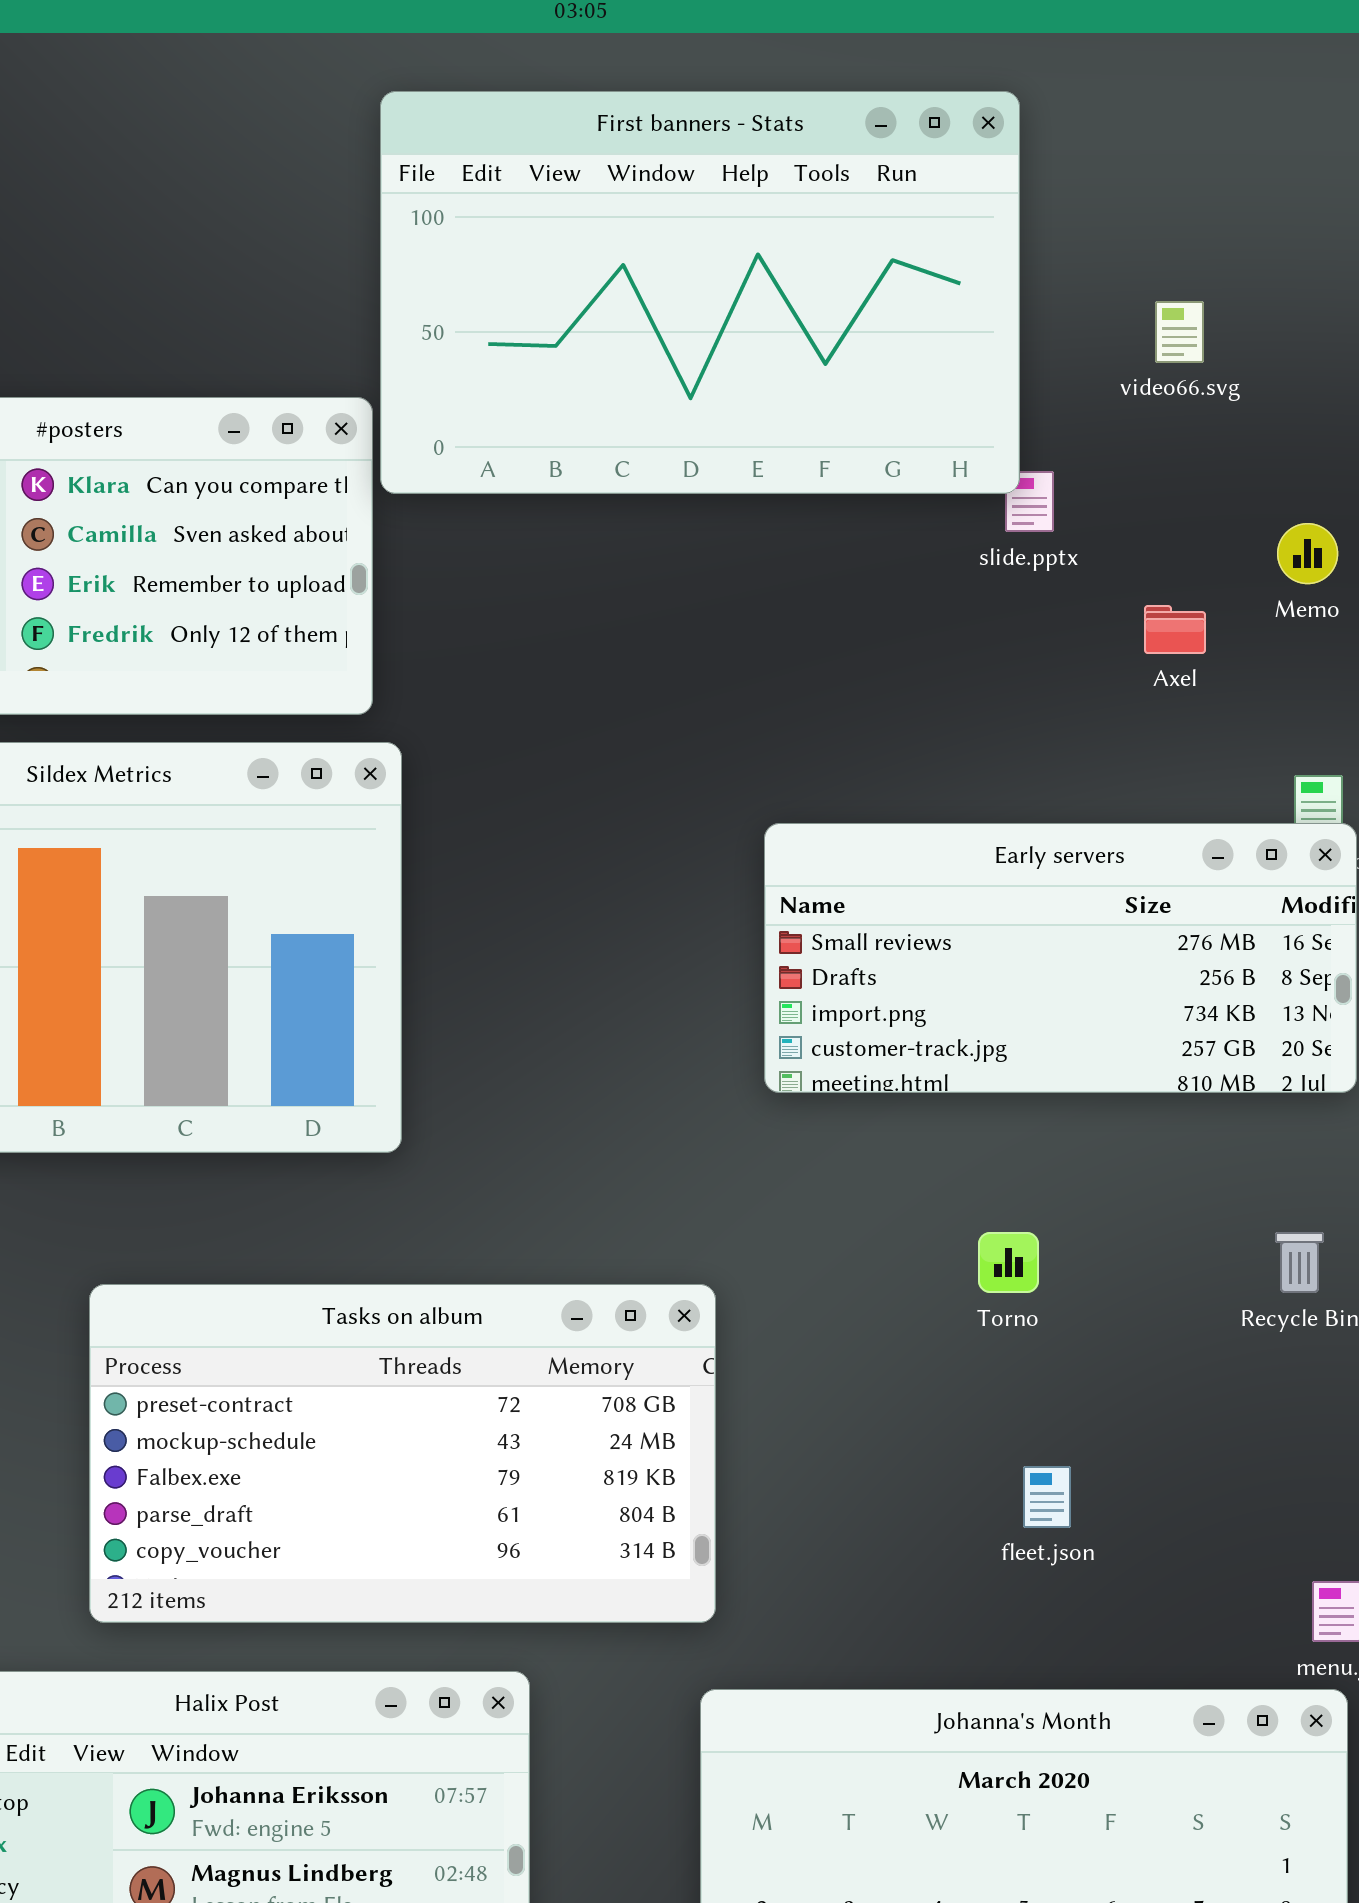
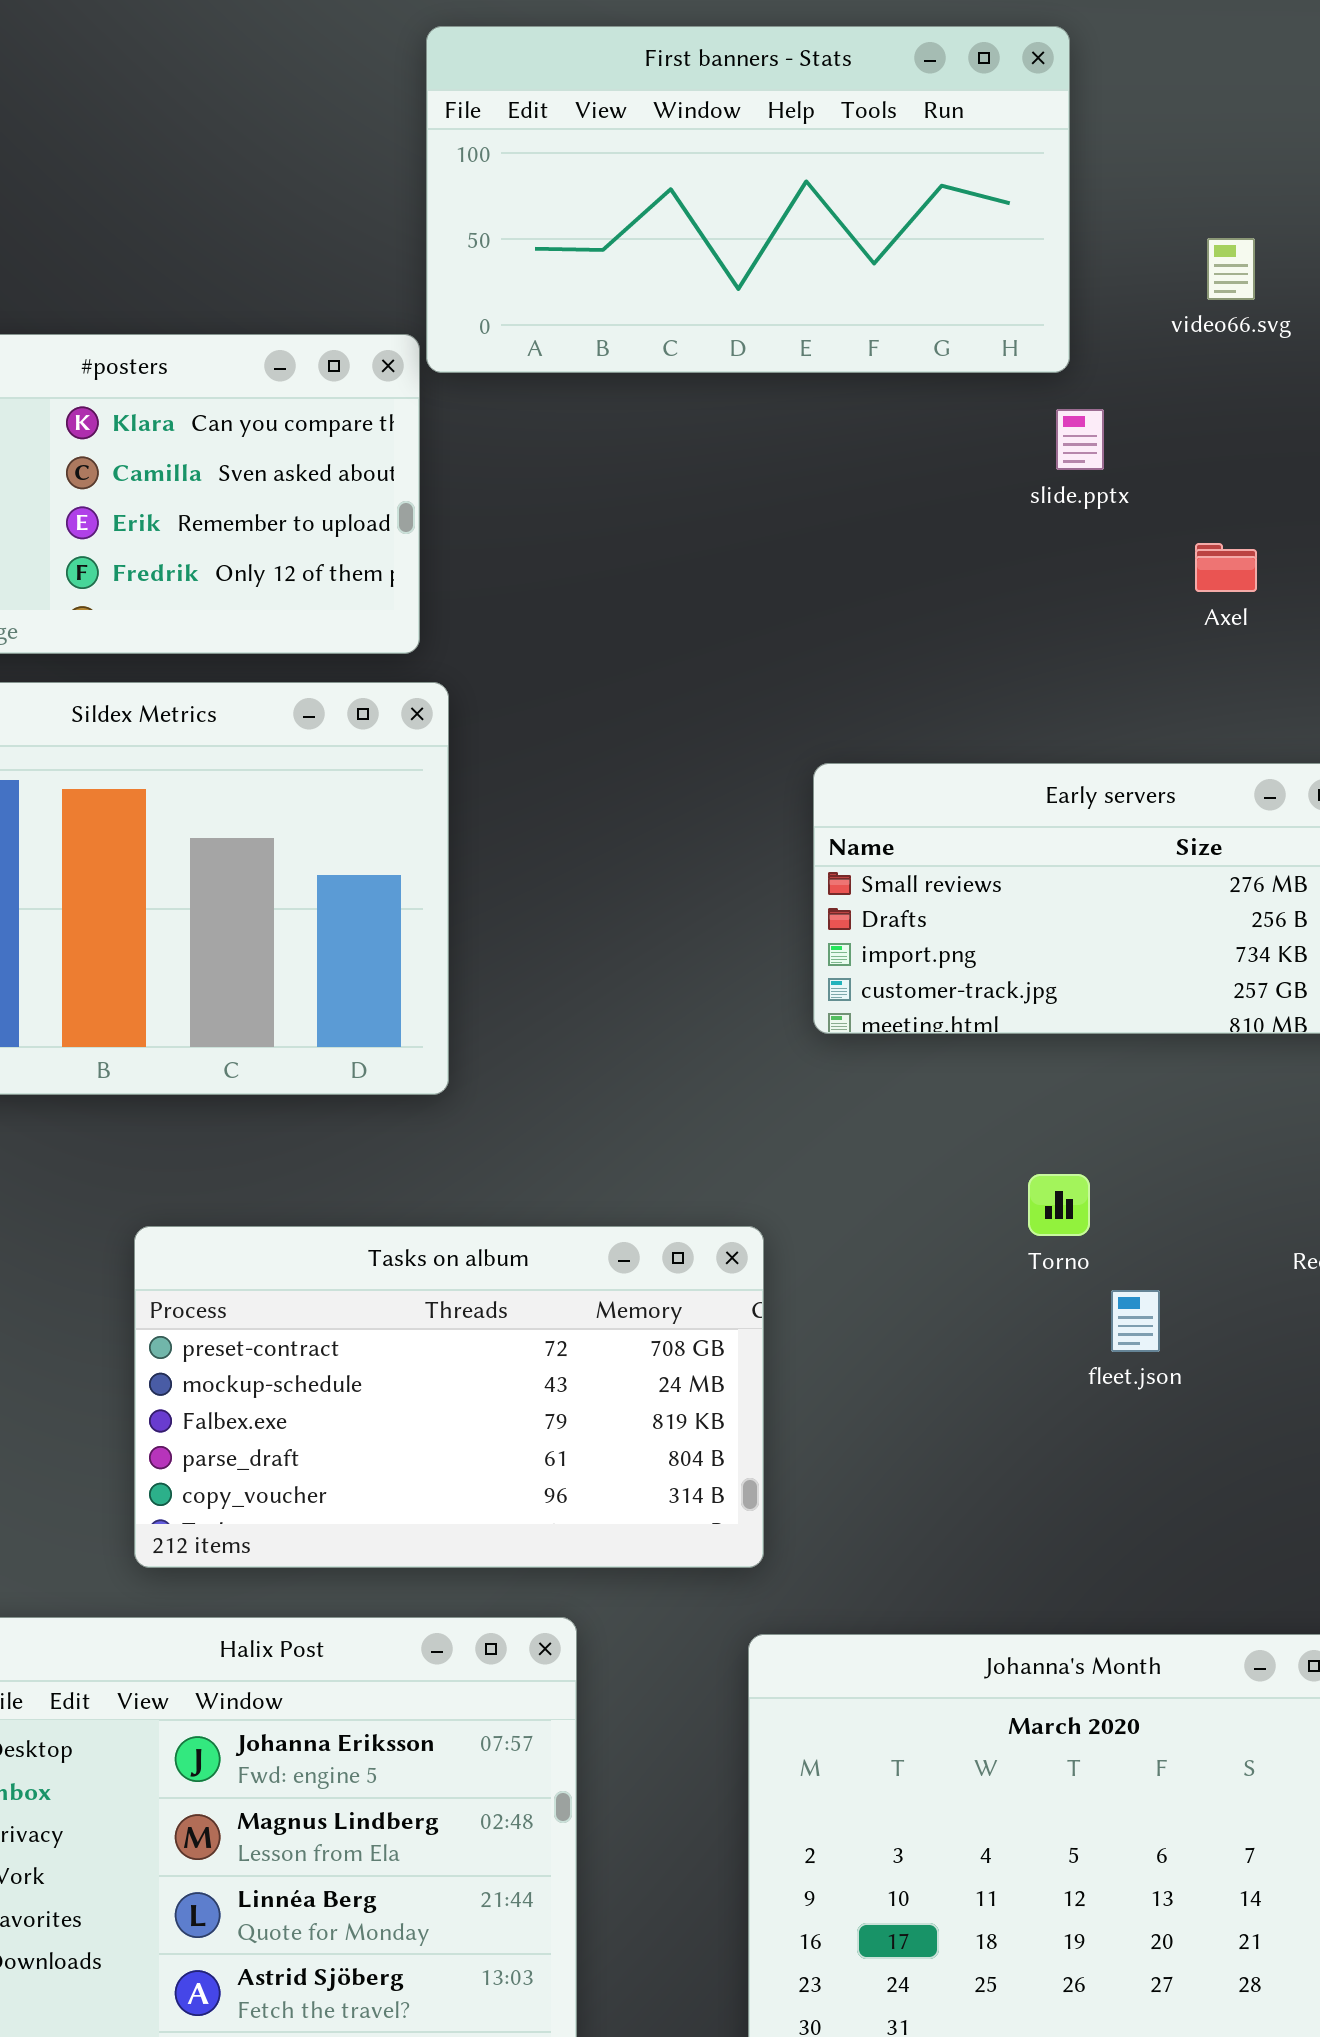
First banners - Stats: [380,91,1020,494] -> [426,26,1070,373], resized
fleet.json: [1023,1466,1071,1528] -> [1111,1290,1160,1352], moved

